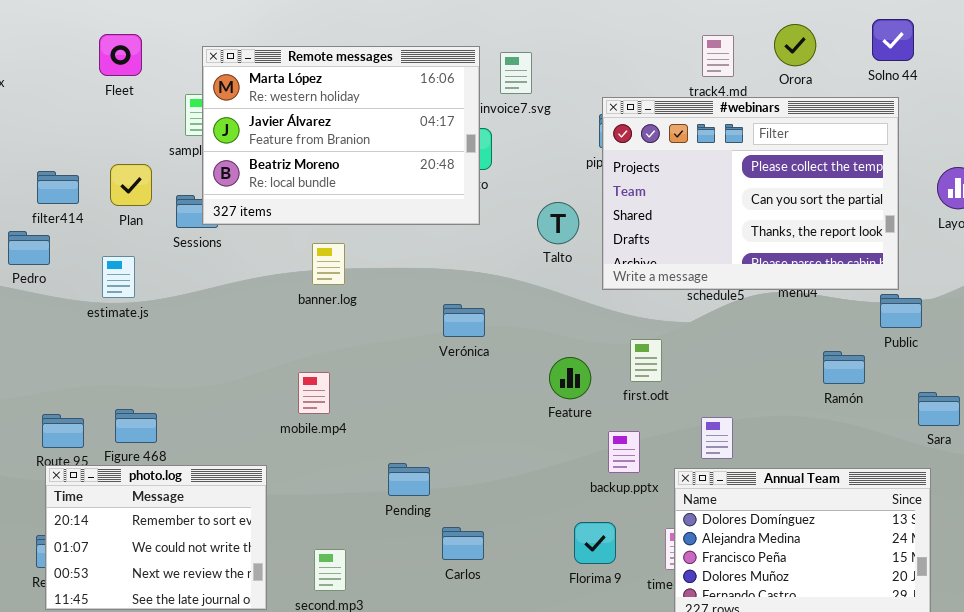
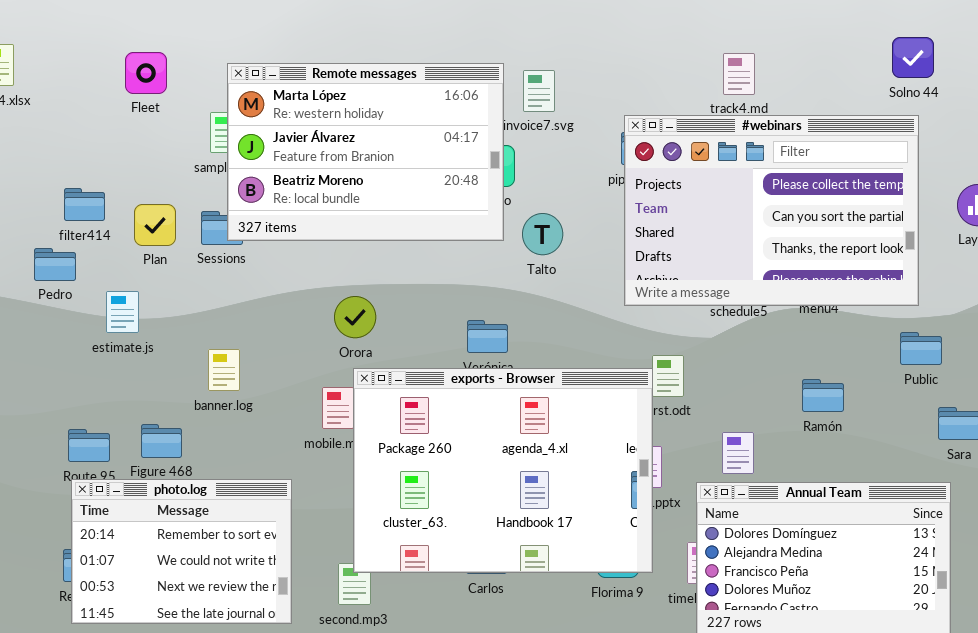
Orora: [774,24,816,66] -> [334,296,376,338], moved
Plan: [110,164,152,206] -> [134,204,176,246], moved
Talto: [537,202,579,244] -> [522,213,563,255], moved
banner.log: [312,243,345,285] -> [208,349,240,391], moved
estimate.js: [102,256,135,298] -> [106,291,139,333], moved
Public: [880,294,922,328] -> [900,332,942,365], moved
Ramón: [823,351,865,384] -> [802,379,844,412], moved
exports - Browser: none -> [353,368,653,573], opened

